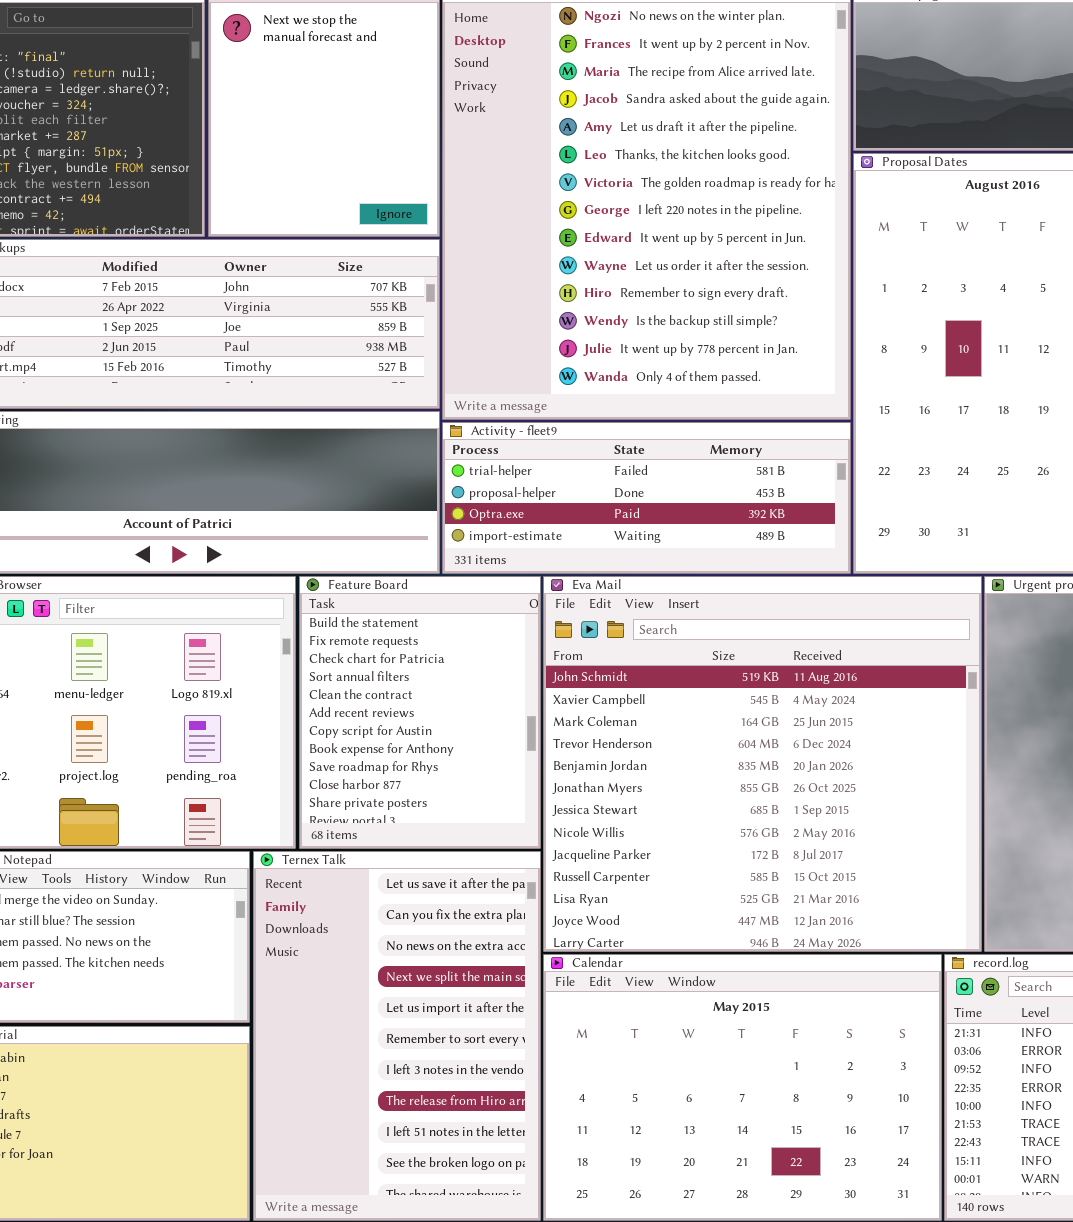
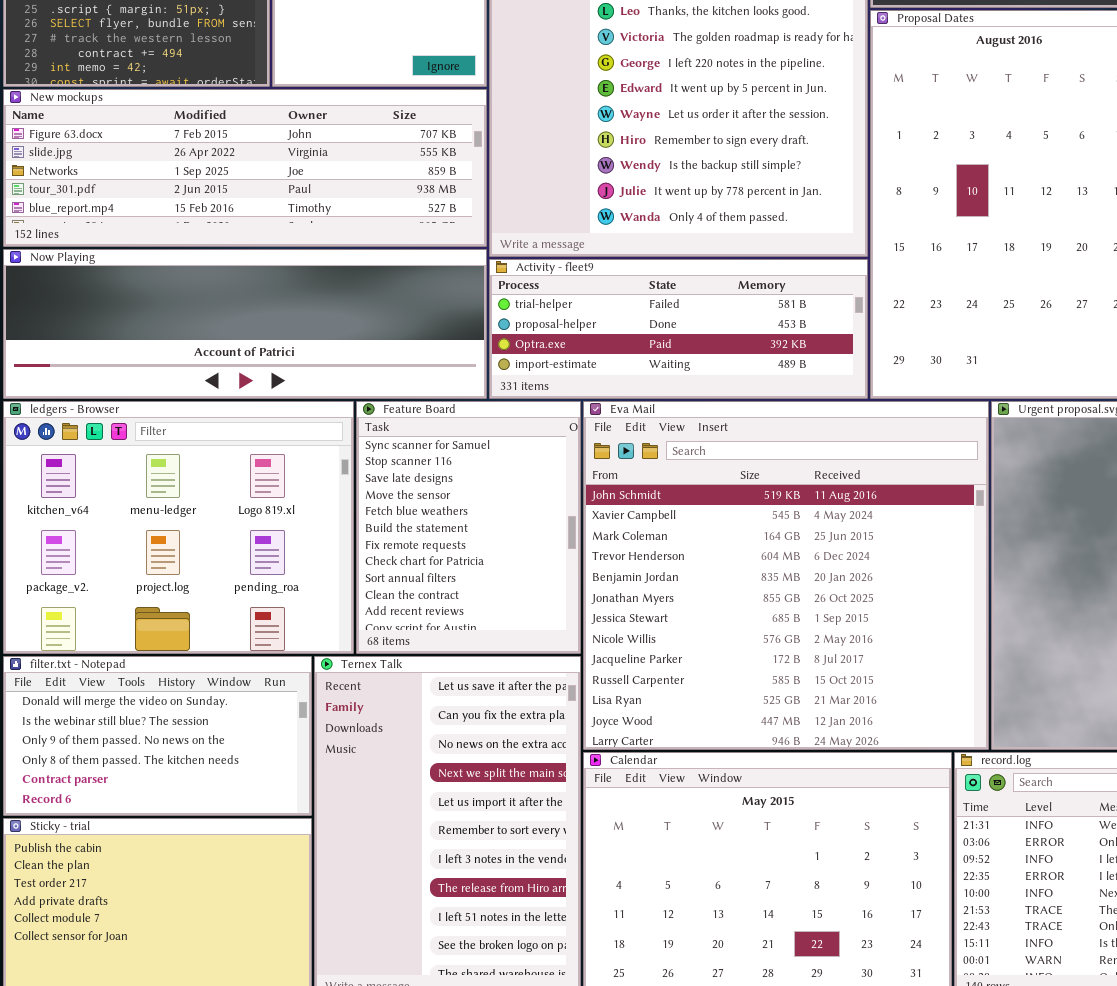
Feature Board: [299,576,541,849] -> [356,401,581,654], scrolled up 5 rows

